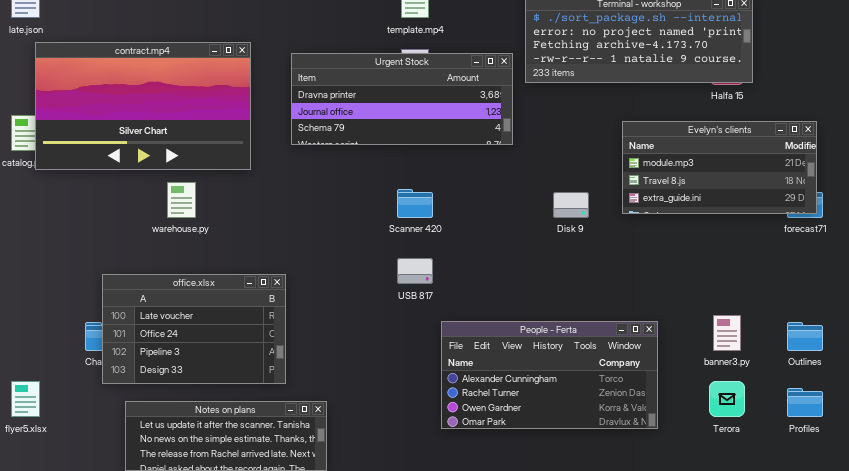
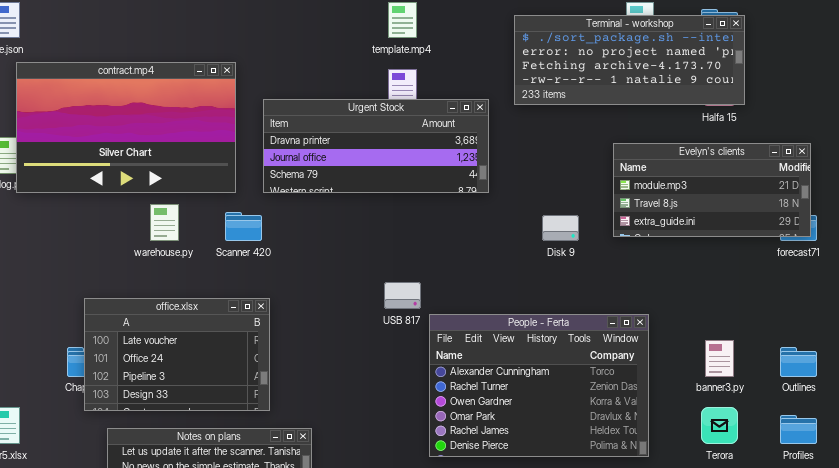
Urgent Stock: [291,53,513,145] -> [263,99,489,193], moved
Scanner 420: [397,189,433,218] -> [225,212,262,241], moved
People - Ferta: [441,321,658,429] -> [429,314,649,457], resized

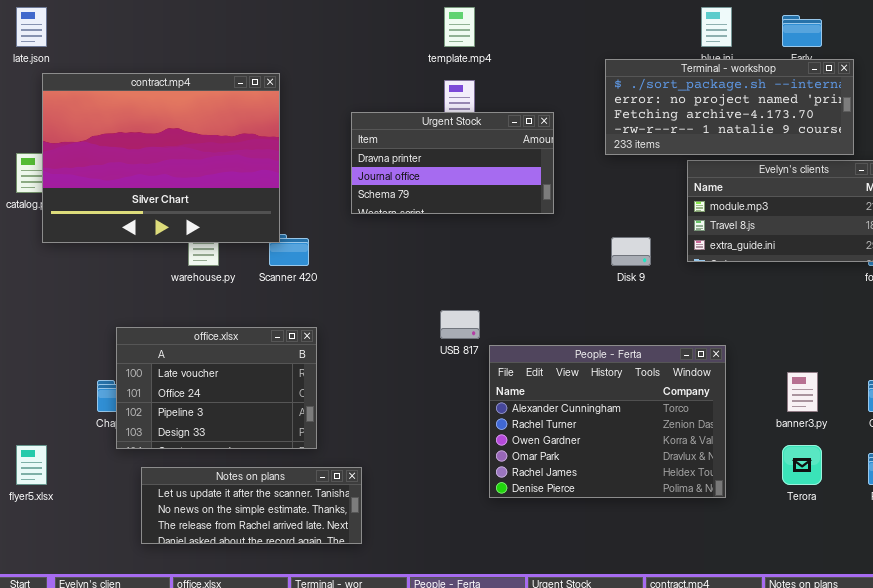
Terminal - workshop: [514,15,745,105] -> [605,59,854,155], moved
contract.mp4: [16,62,236,193] -> [42,73,280,243], resized
Urgent Stock: [263,99,489,193] -> [351,112,554,214], resized

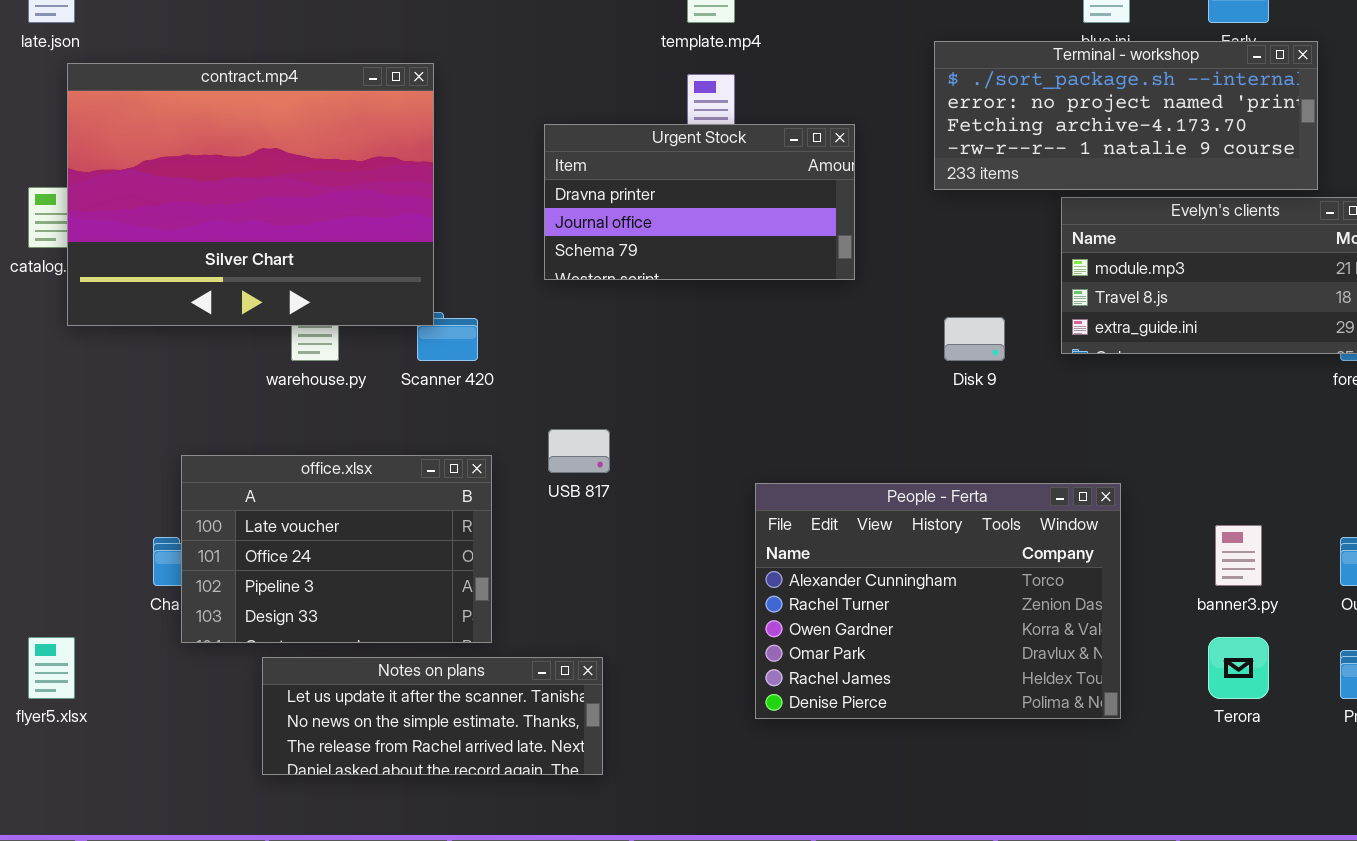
USB 817: [440,310,480,339] -> [548,429,610,473], moved
Notes on plans: [141,467,362,544] -> [262,657,603,775], moved

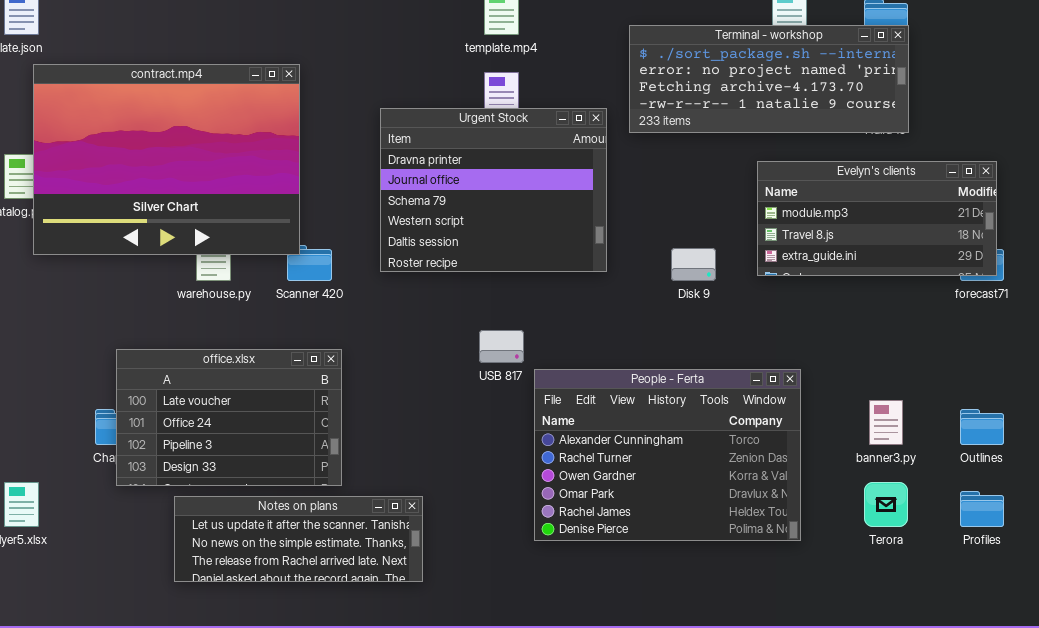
Terminal - workshop: [934,41,1318,190] -> [629,25,909,133], moved
Urgent Stock: [544,124,855,280] -> [380,108,607,272], resized
USB 817: [548,429,610,473] -> [479,330,524,363], moved

